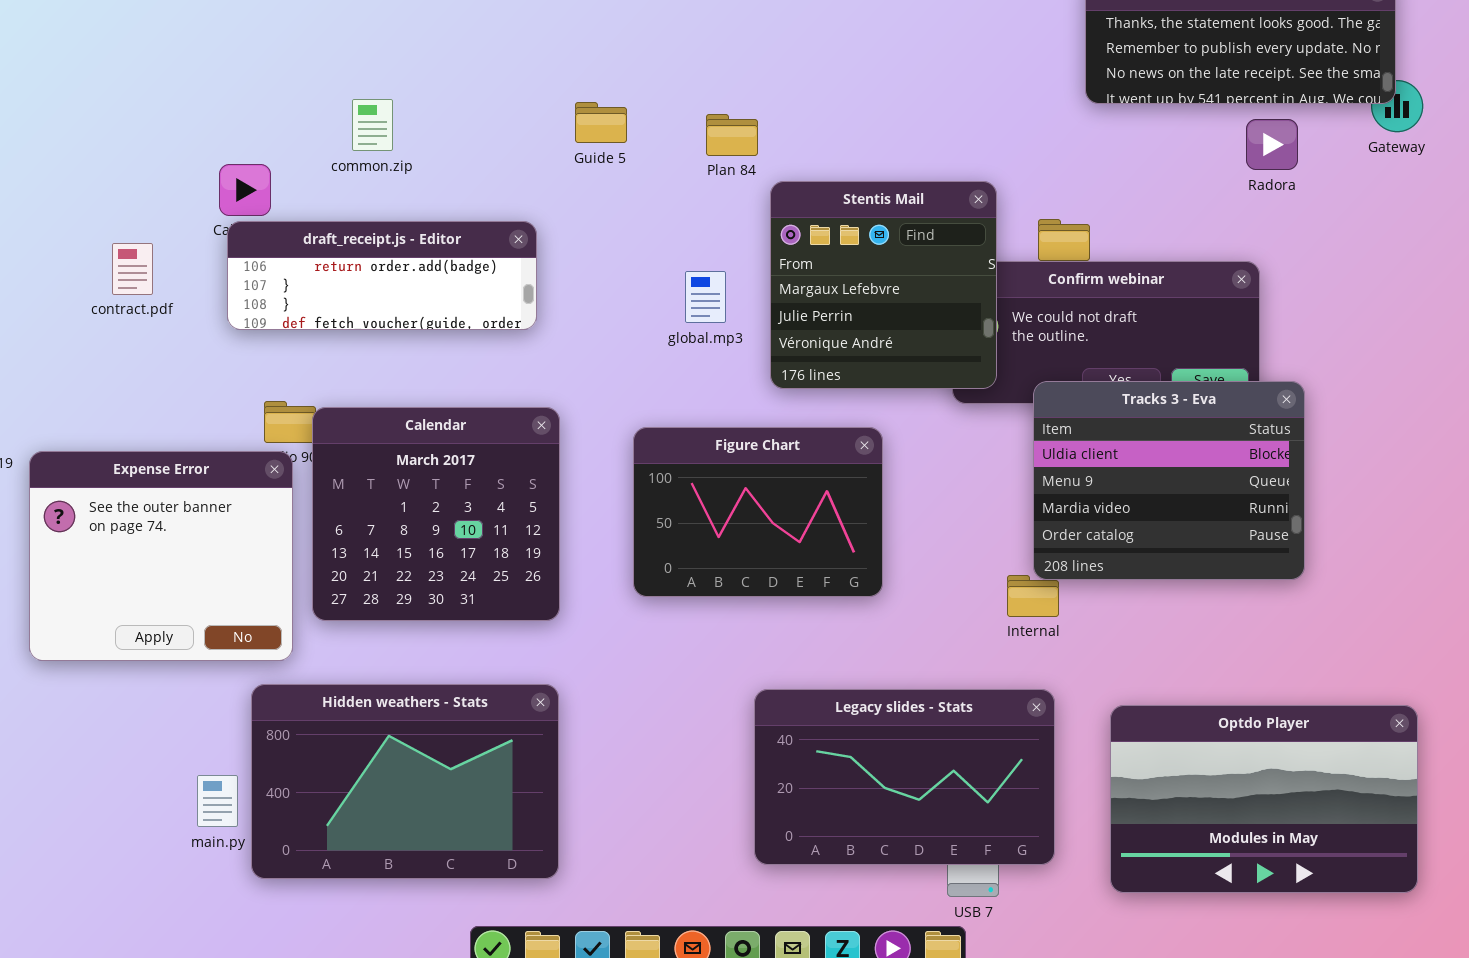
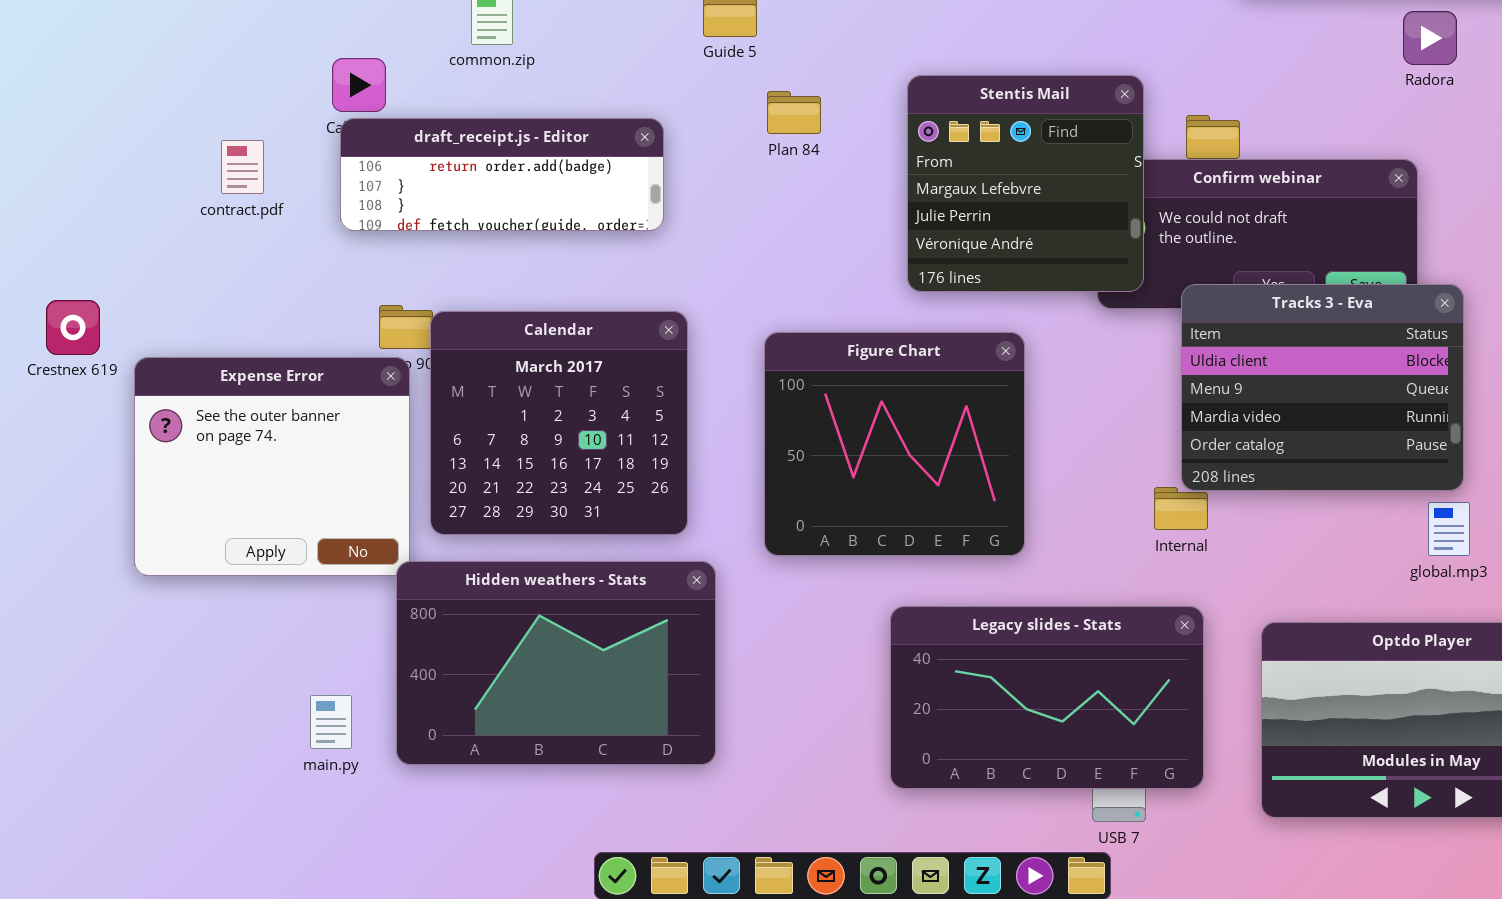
Plan 84: [706,114,758,156] -> [767,91,821,134], moved
global.mp3: [685,271,726,323] -> [1428,502,1470,556], moved
Figure Chart: [633,427,883,597] -> [764,332,1025,556], resized
Hidden weathers - Stats: [251,684,559,879] -> [396,561,716,765], moved

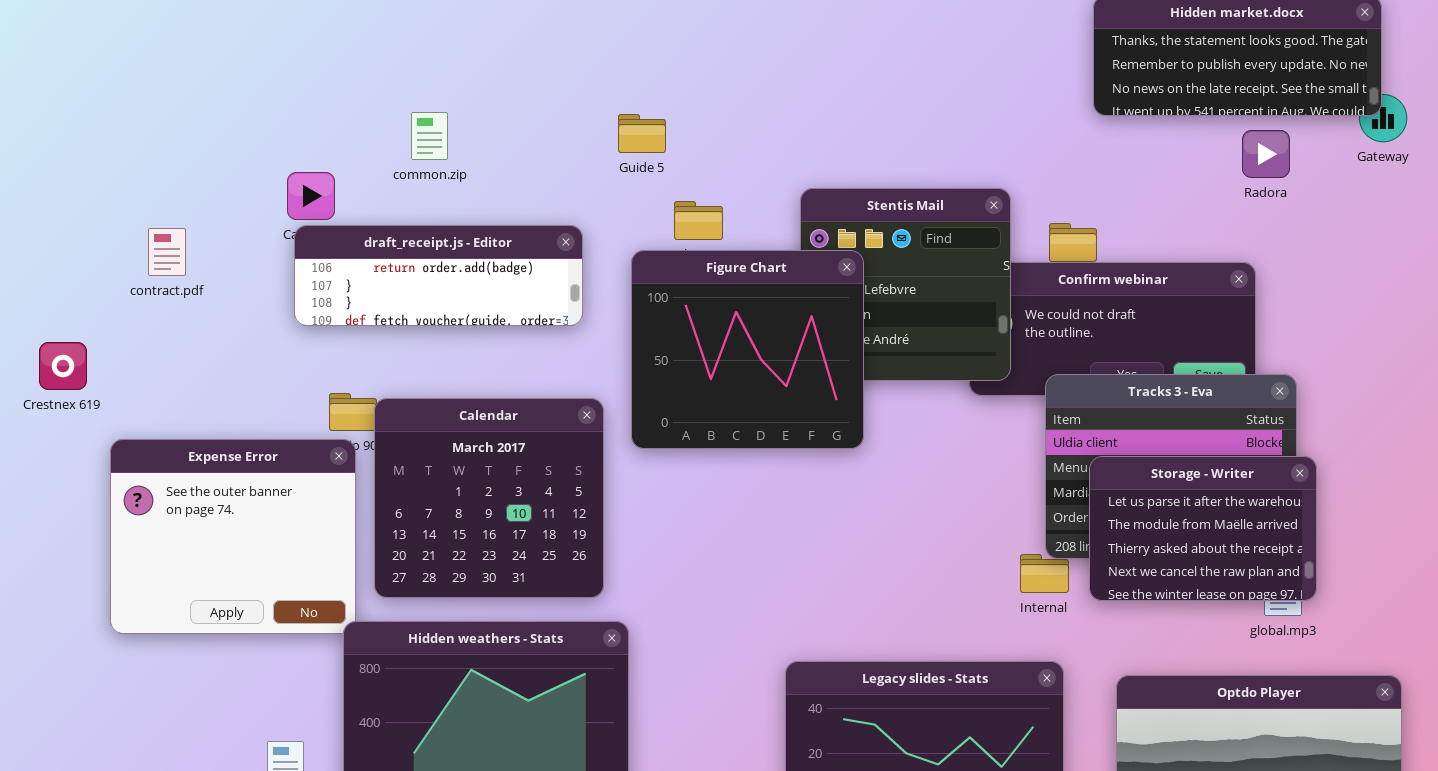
contract.pdf: [221,140,264,194] -> [148,228,186,276], moved
Crestnex 619: [46,300,100,355] -> [39,342,87,390], moved
Figure Chart: [764,332,1025,556] -> [631,250,864,449], moved
Storage - Writer: none -> [1089,456,1317,601], opened

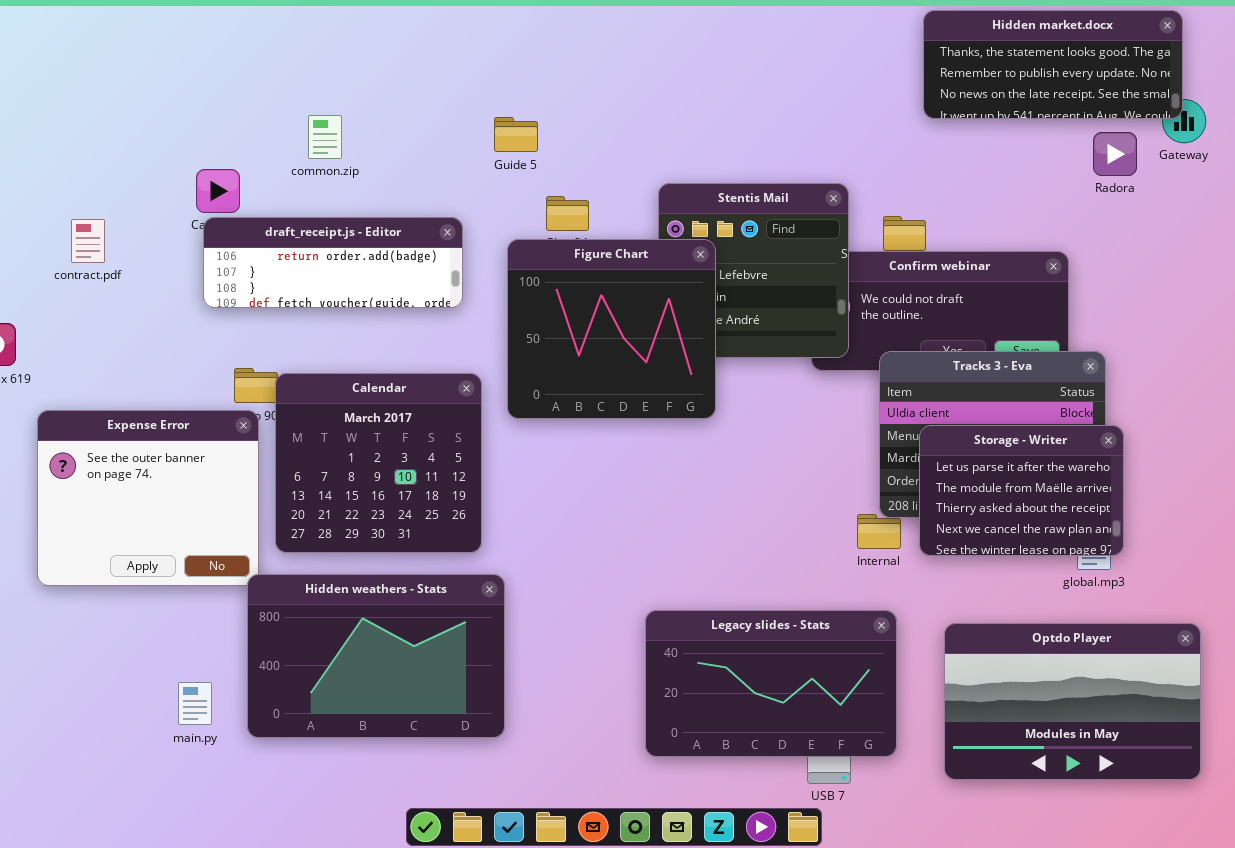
Radora: [1242,130,1290,178] -> [1093,132,1137,176], moved

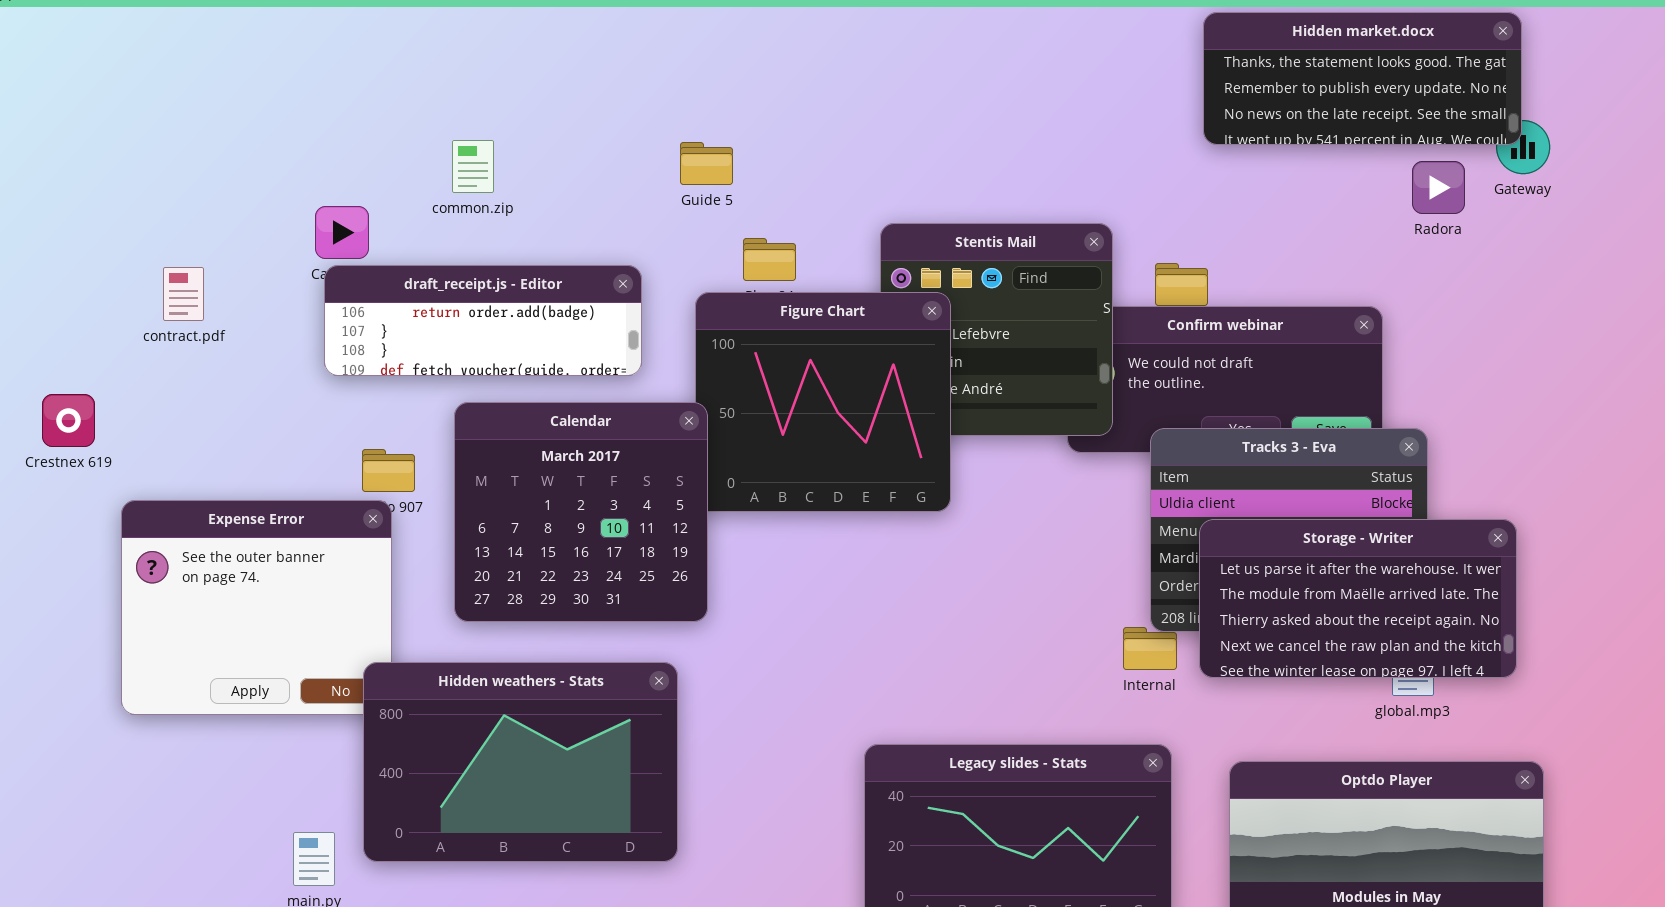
Calendar: [275,373,482,553] -> [454,402,708,622], moved
Storage - Writer: [919,425,1124,556] -> [1199,519,1517,678], resized
Hidden weathers - Stats: [247,574,505,738] -> [363,662,678,862], moved

